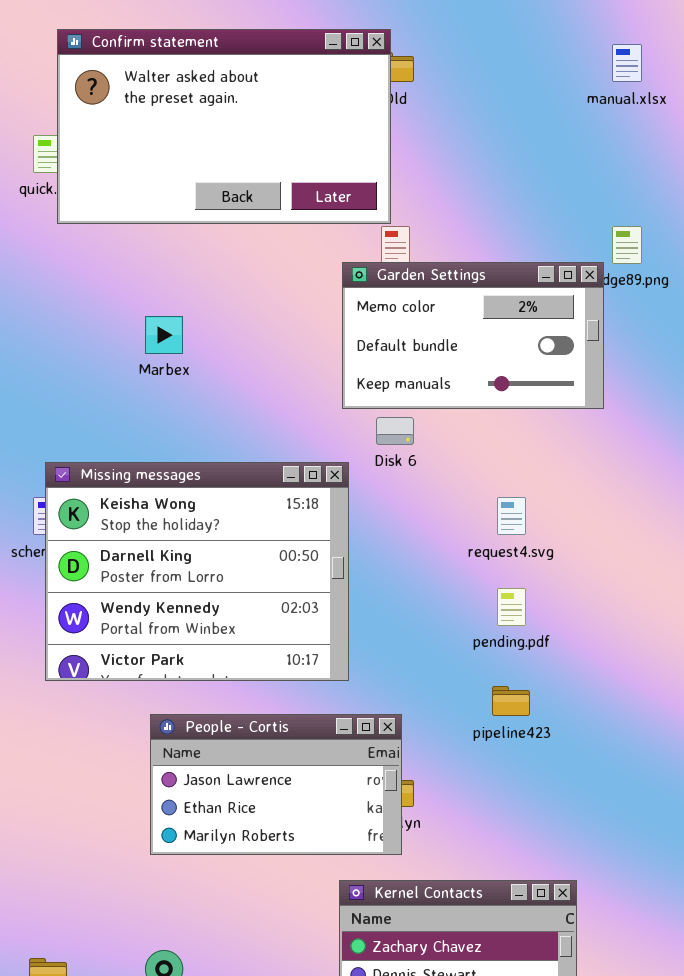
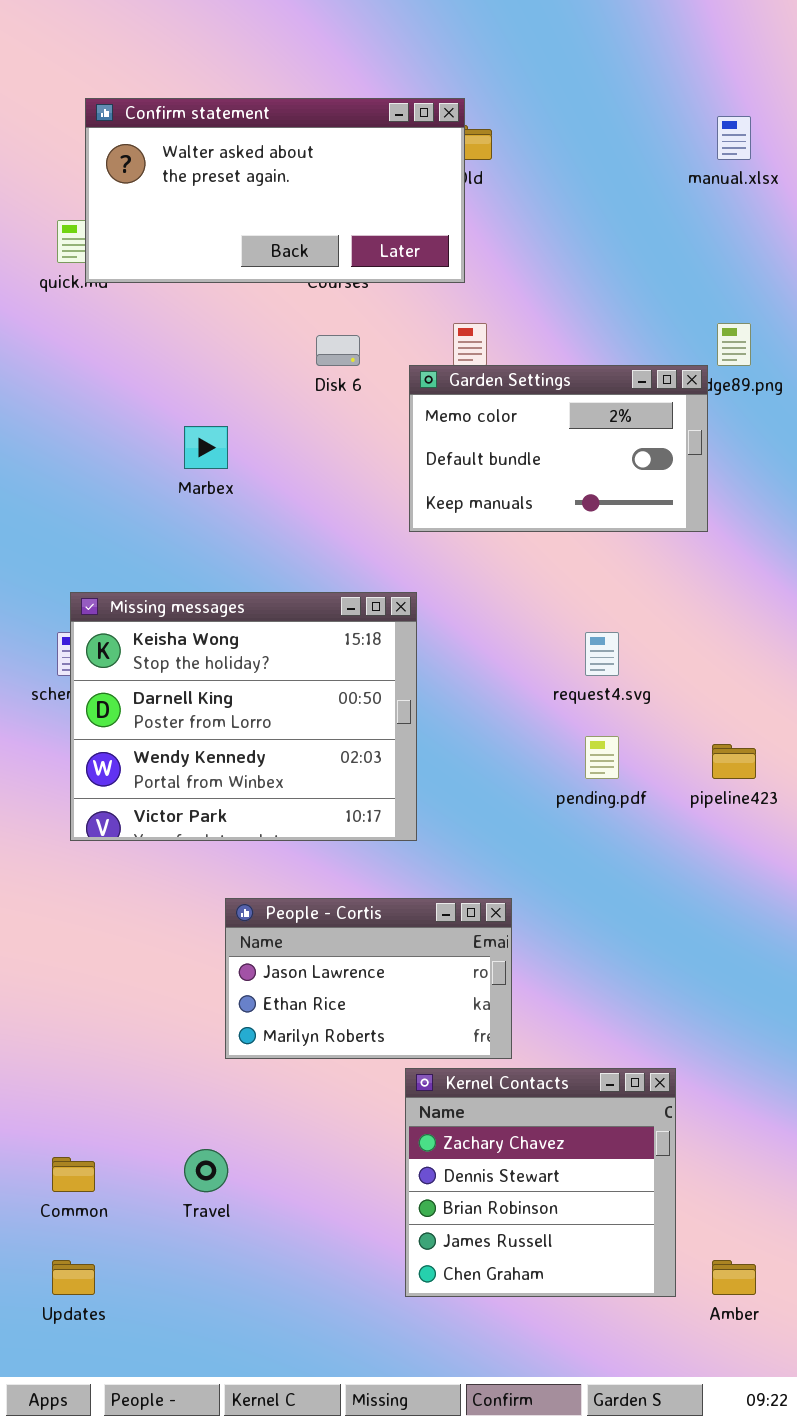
Confirm statement: [57,29,391,224] -> [85,98,465,283], resized
Disk 6: [376,417,414,445] -> [316,335,360,366], moved
pipeline423: [492,686,530,716] -> [712,744,756,779], moved
People - Cortis: [150,714,402,855] -> [225,898,512,1059], moved

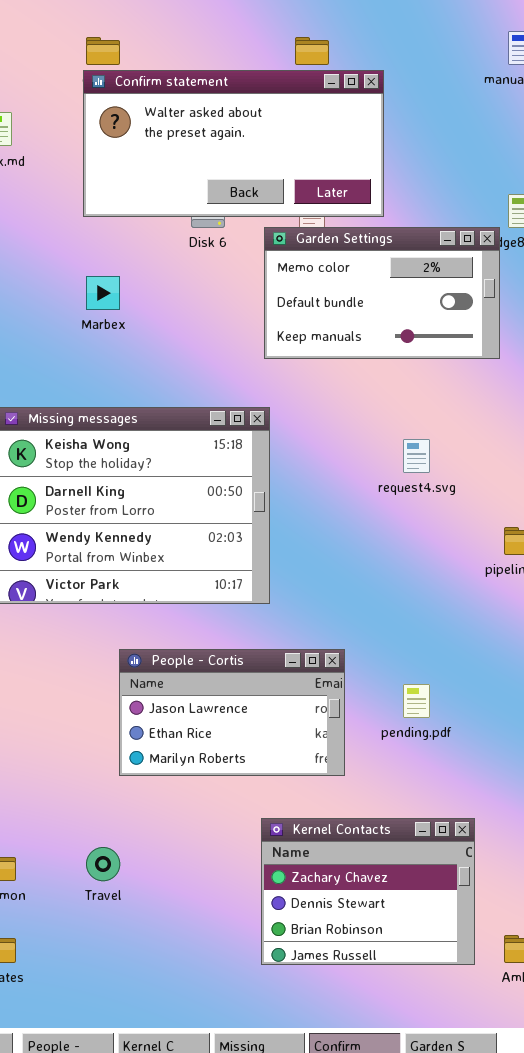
Confirm statement: [85,98,465,283] -> [83,70,384,217], moved
pending.pdf: [585,736,619,779] -> [403,684,430,718], moved
Kernel Contacts: [405,1068,676,1297] -> [261,818,475,965], resized

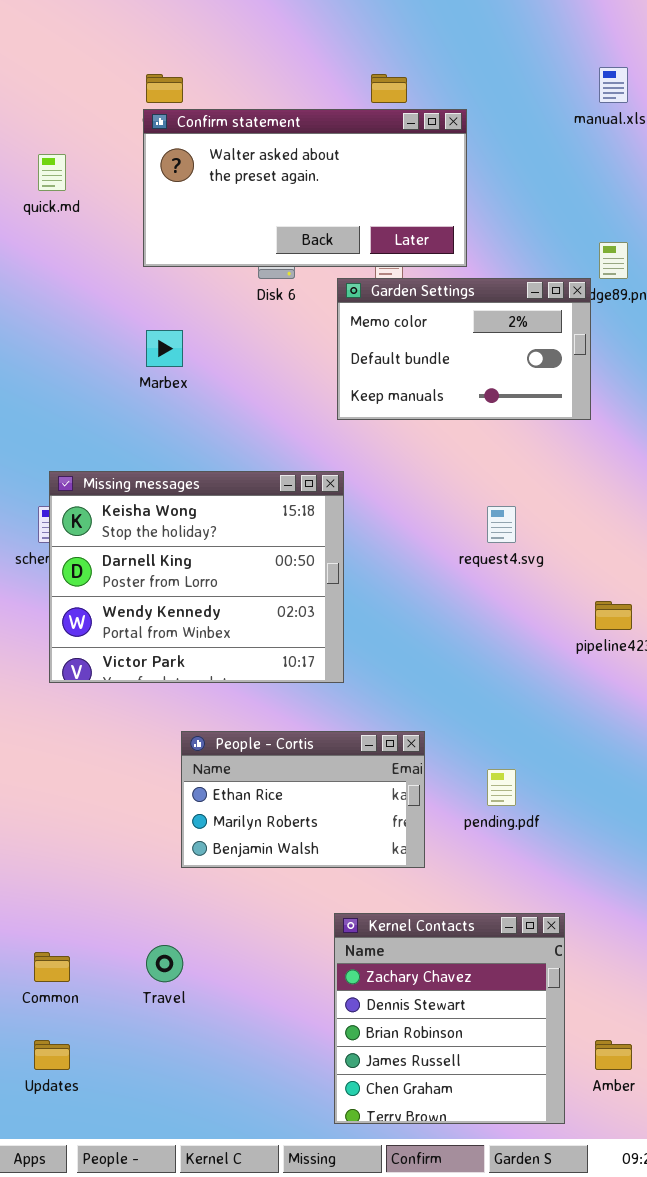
People - Cortis: [119,649,345,776] -> [181,731,425,868], scrolled down 1 row
Kernel Contacts: [261,818,475,965] -> [334,913,565,1124], resized

